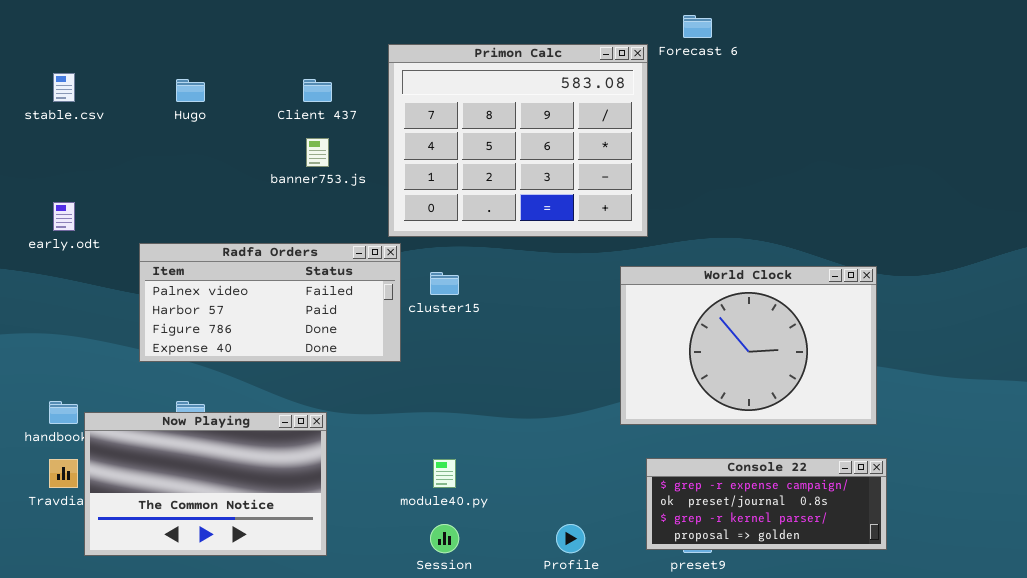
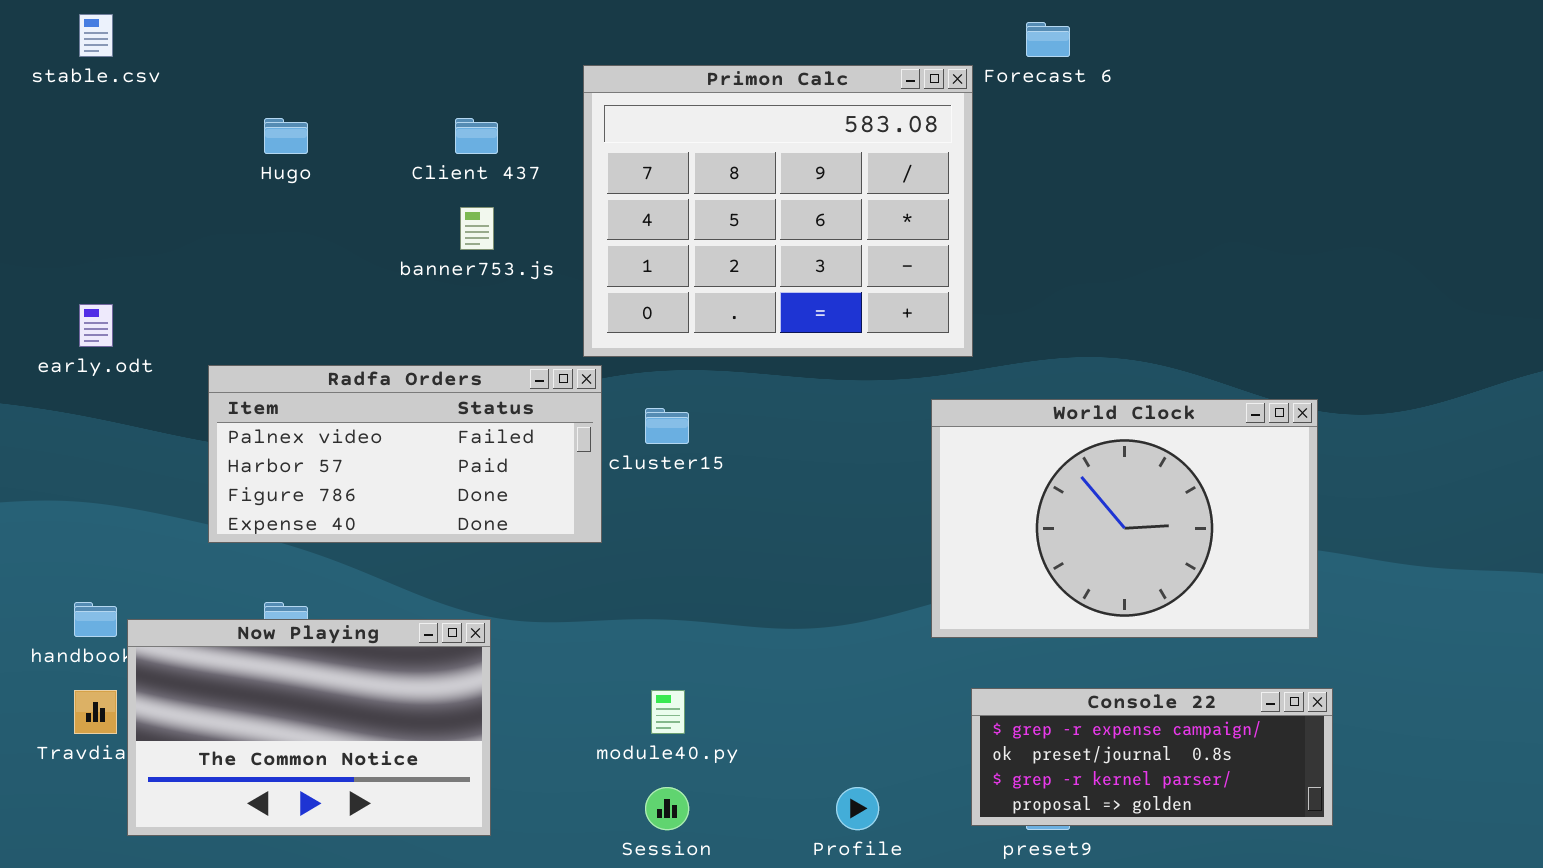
stable.csv: [53,73,75,102] -> [79,14,113,57], moved

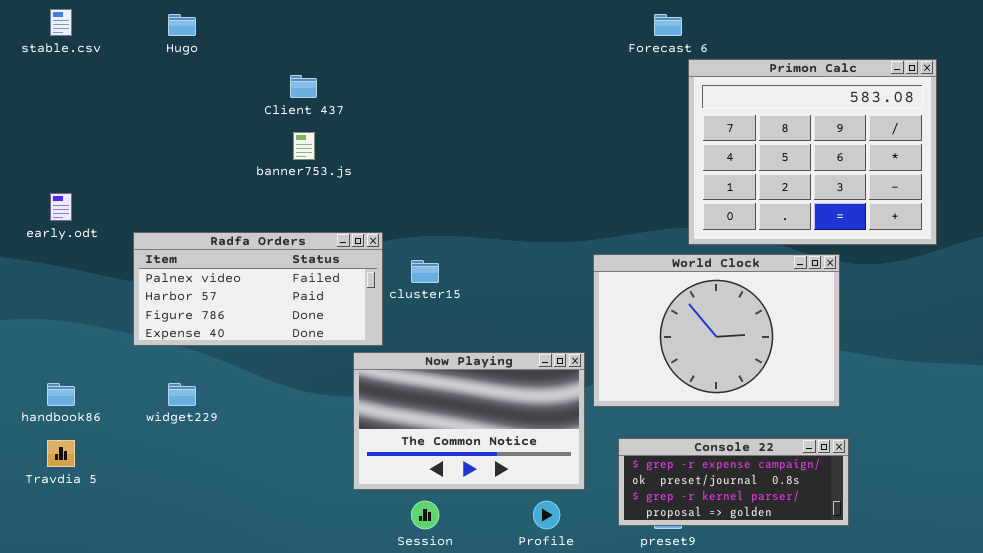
Primon Calc: [583,65,973,357] -> [688,59,937,245], moved
Hugo: [264,118,308,154] -> [168,14,196,36], moved
Now Playing: [127,619,491,836] -> [353,352,585,490], moved

